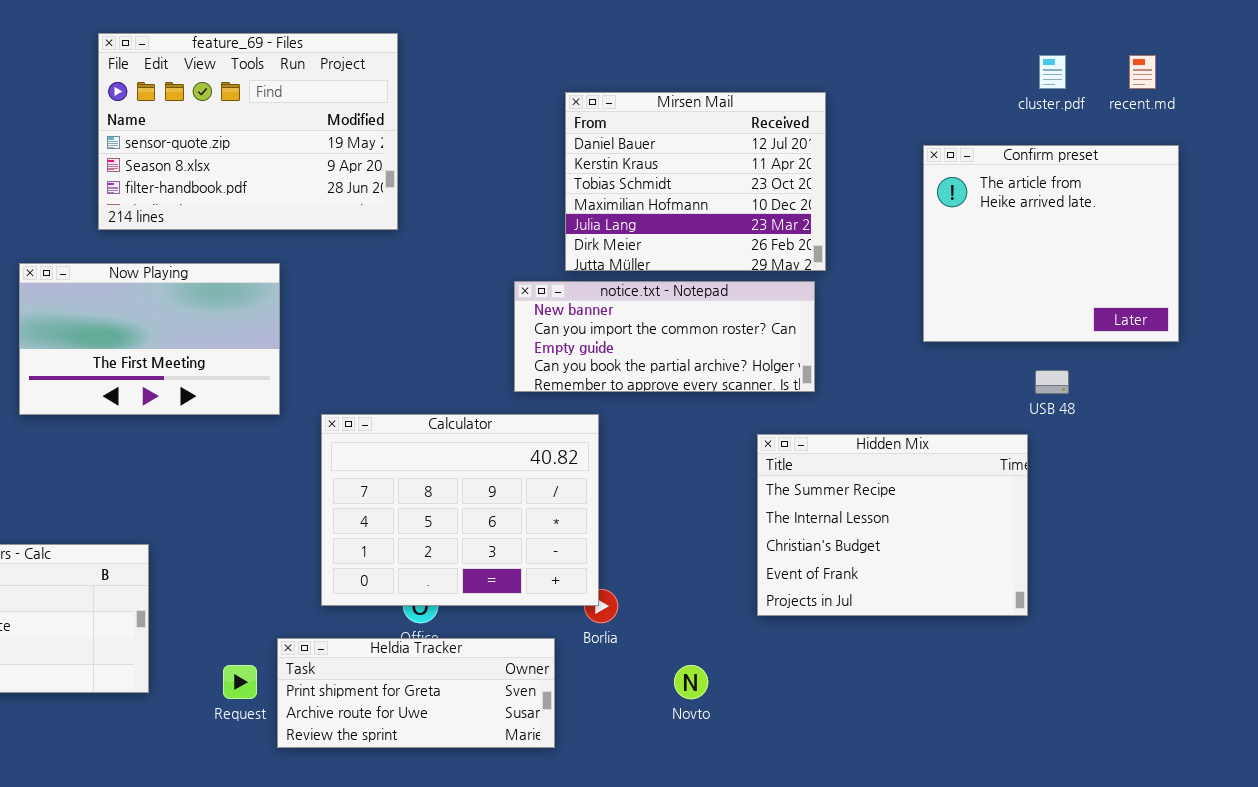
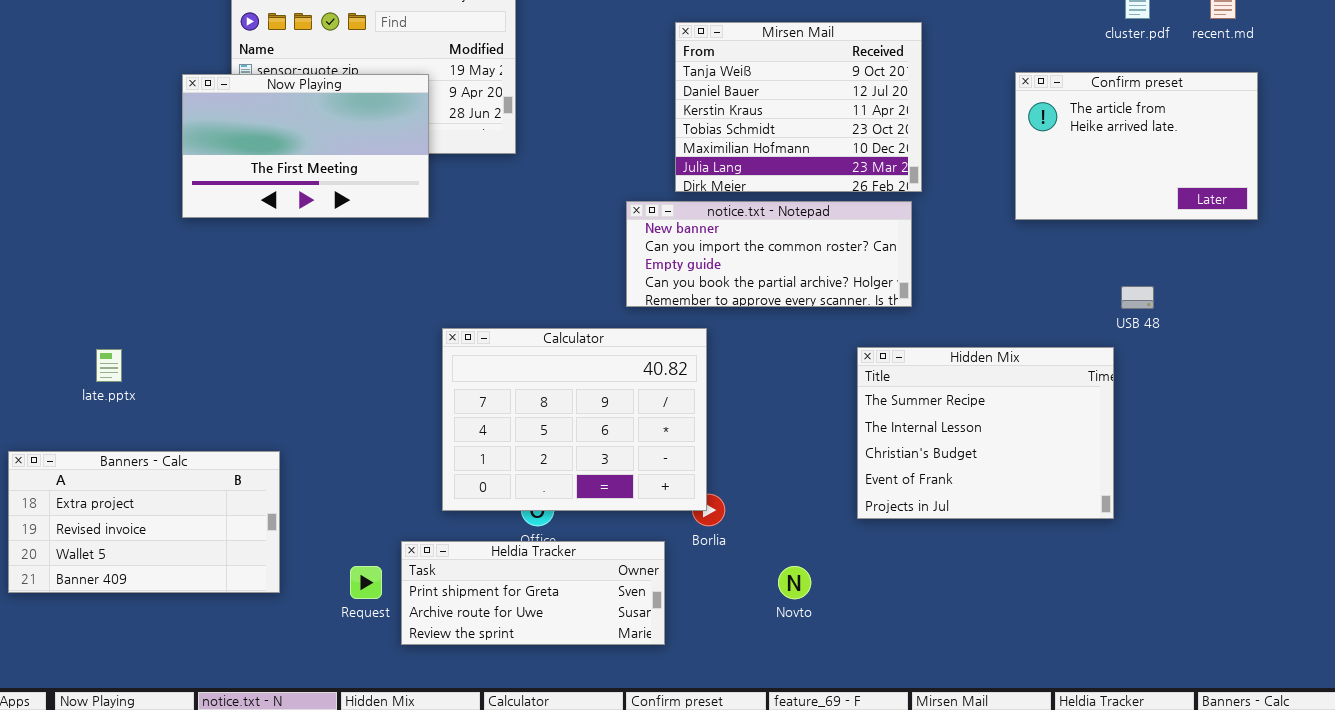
Mirsen Mail: [565,92,826,271] -> [675,22,922,192], scrolled up 1 row
Confirm preset: [923,145,1179,342] -> [1015,72,1258,220], resized
Now Playing: [19,263,280,415] -> [182,74,429,218], moved

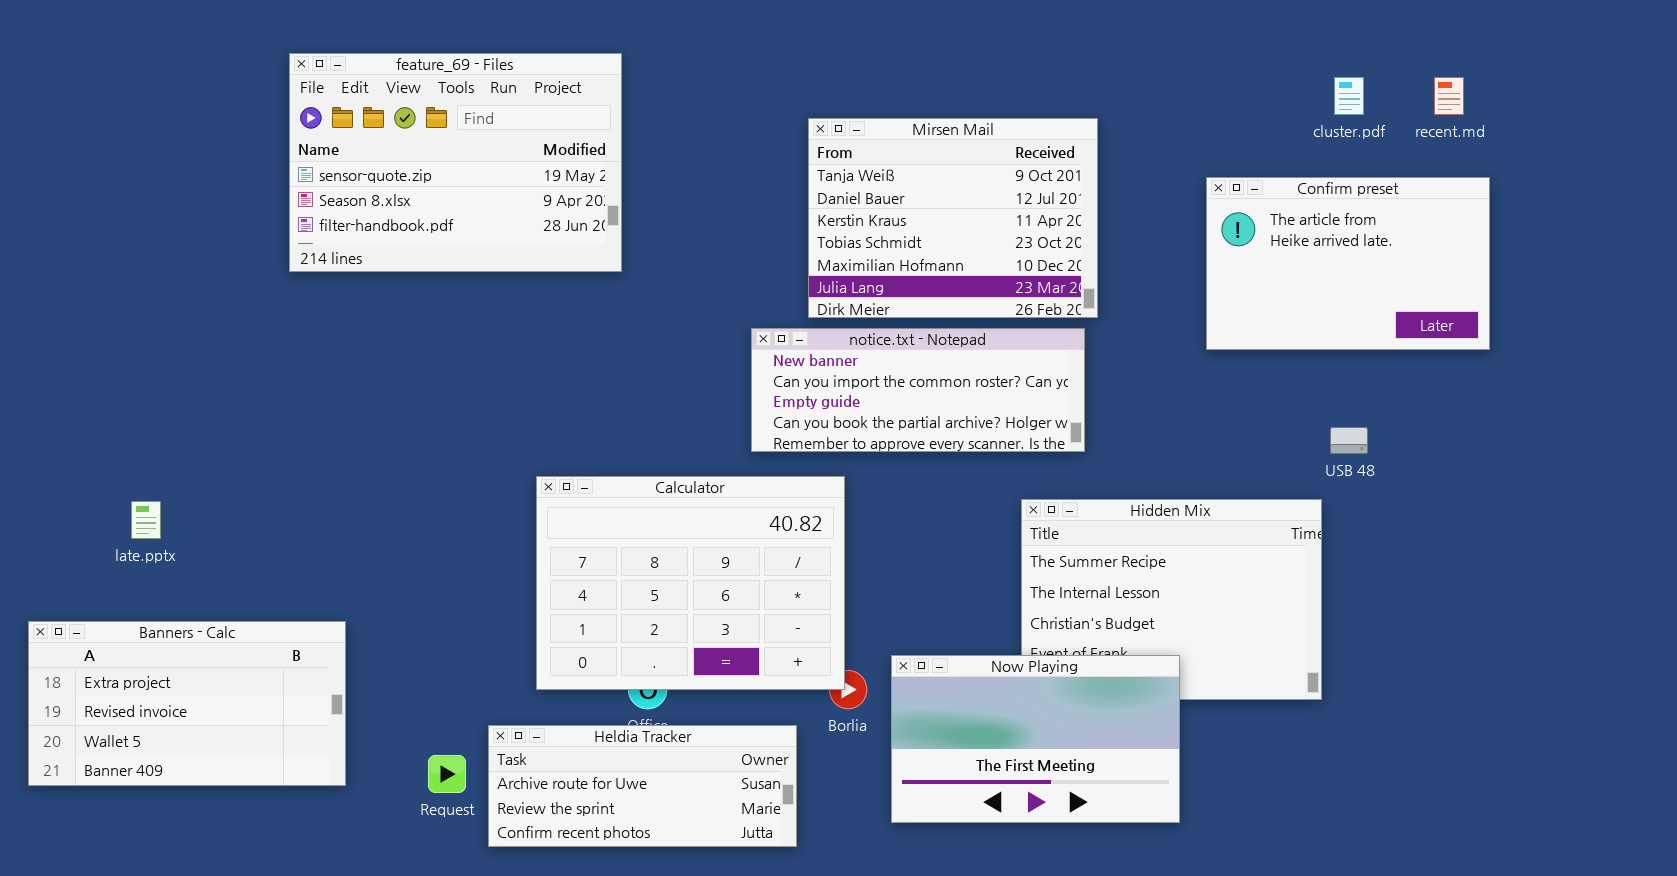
Now Playing: [182,74,429,218] -> [891,655,1180,823], moved
Heldia Tracker: [401,541,665,645] -> [488,725,797,847], scrolled down 1 row

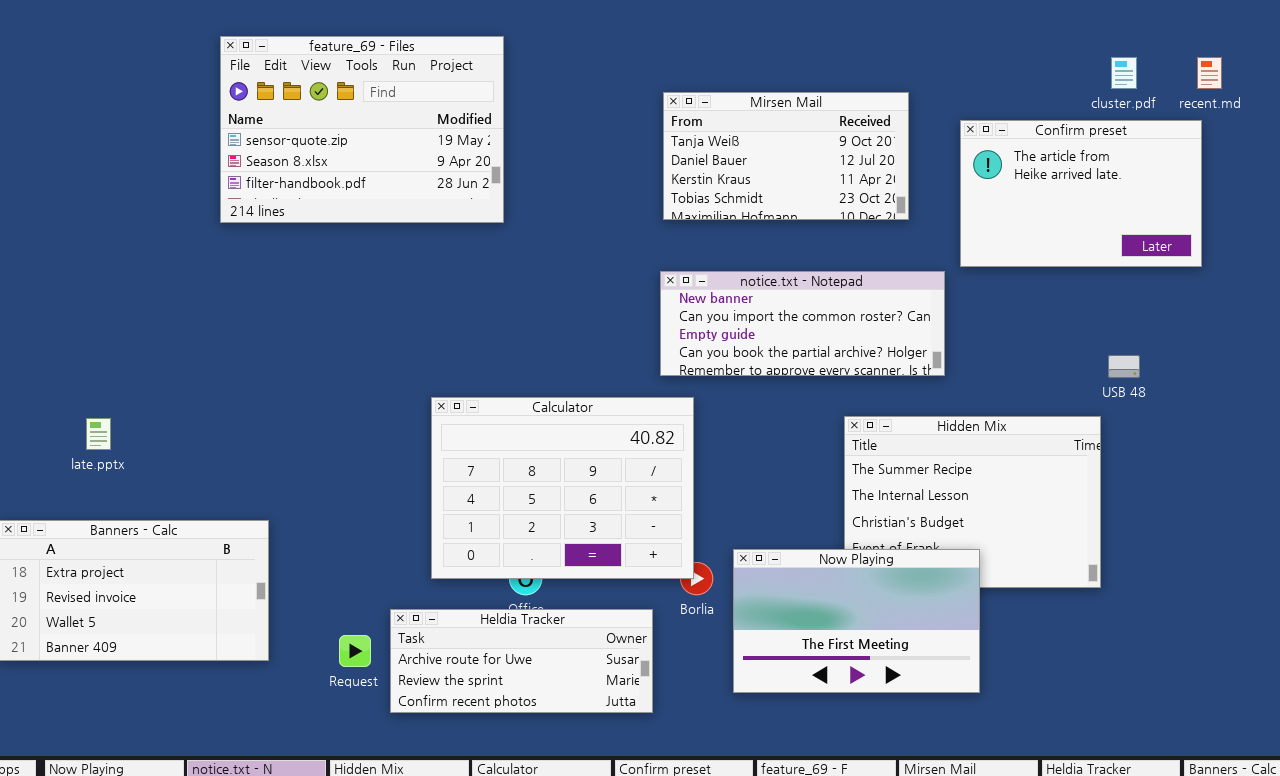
Mirsen Mail: [808,118,1098,318] -> [663,92,909,220], resized
Confirm preset: [1206,177,1490,350] -> [960,120,1202,267], moved
notice.txt - Notepad: [751,328,1085,452] -> [660,271,945,376], moved

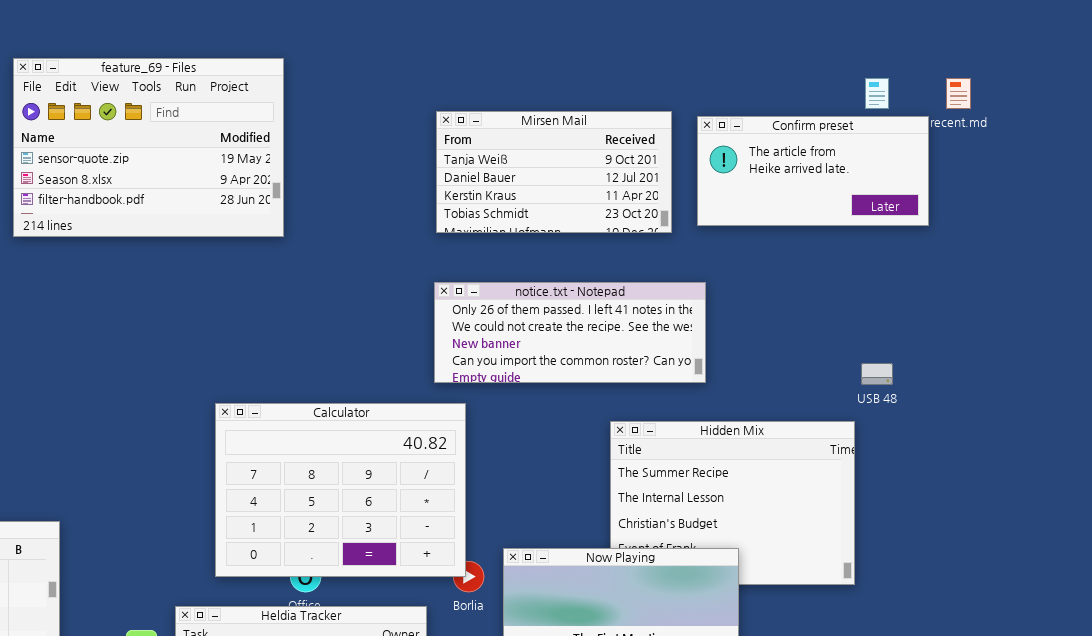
Confirm preset: [960,120,1202,267] -> [697,116,929,226], moved, resized
notice.txt - Notepad: [660,271,945,376] -> [434,282,706,383], scrolled up 2 rows

